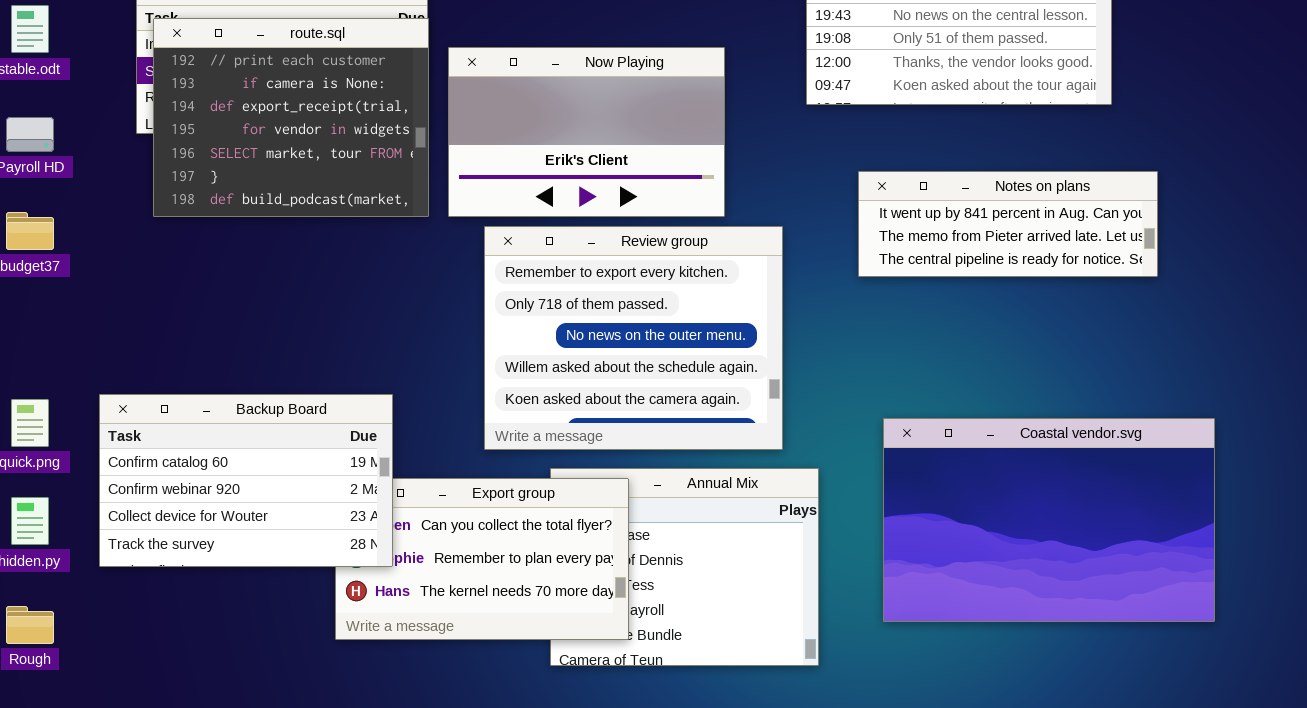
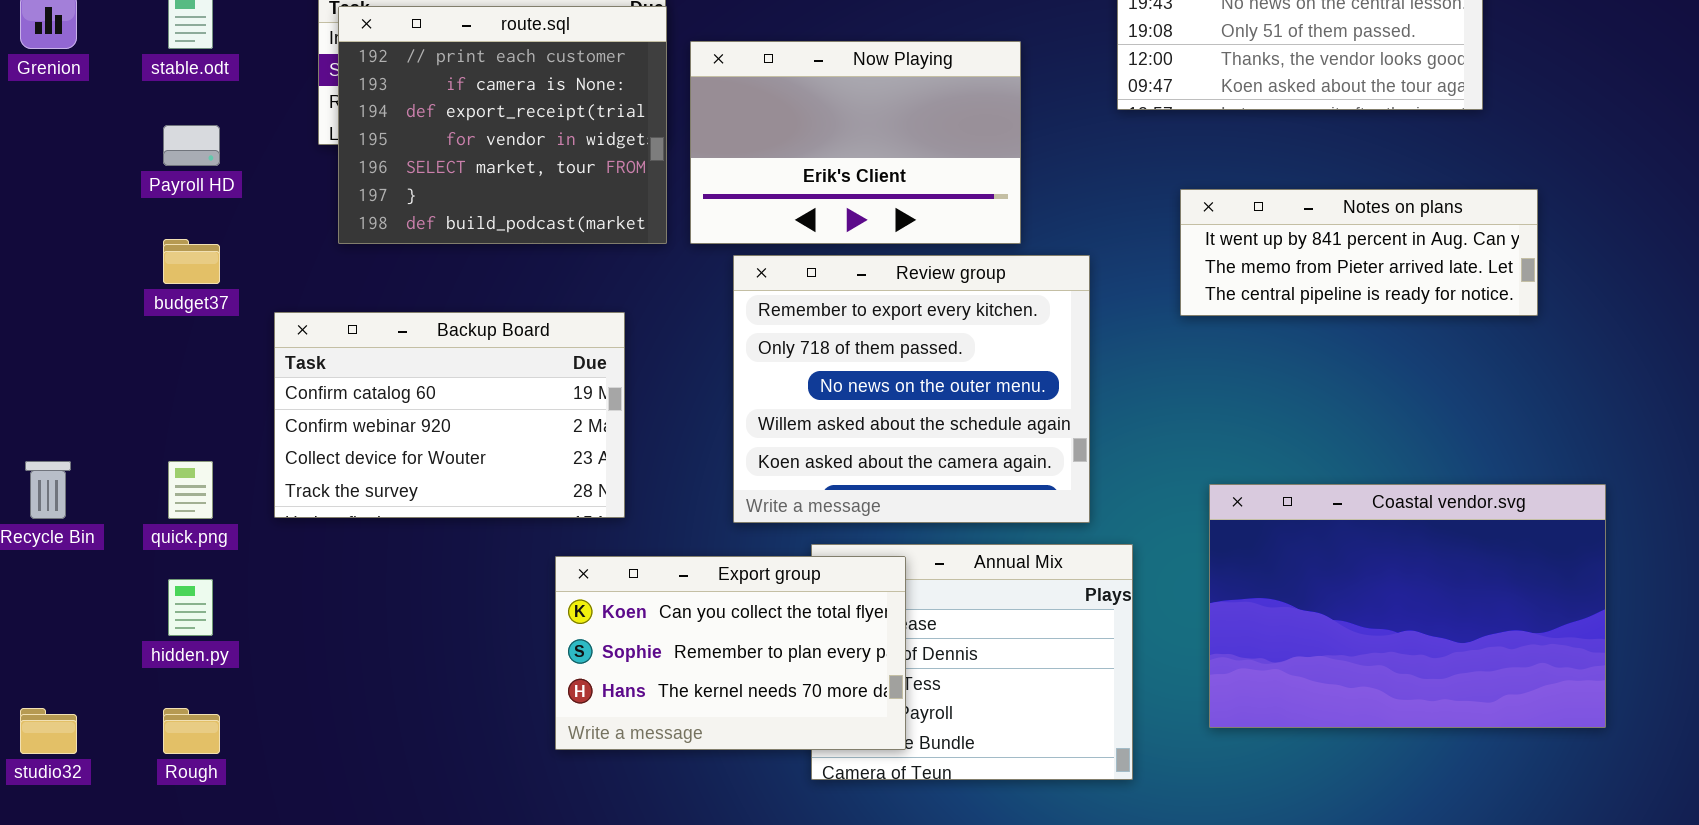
Backup Board: [99,394,393,567] -> [274,312,625,518], moved

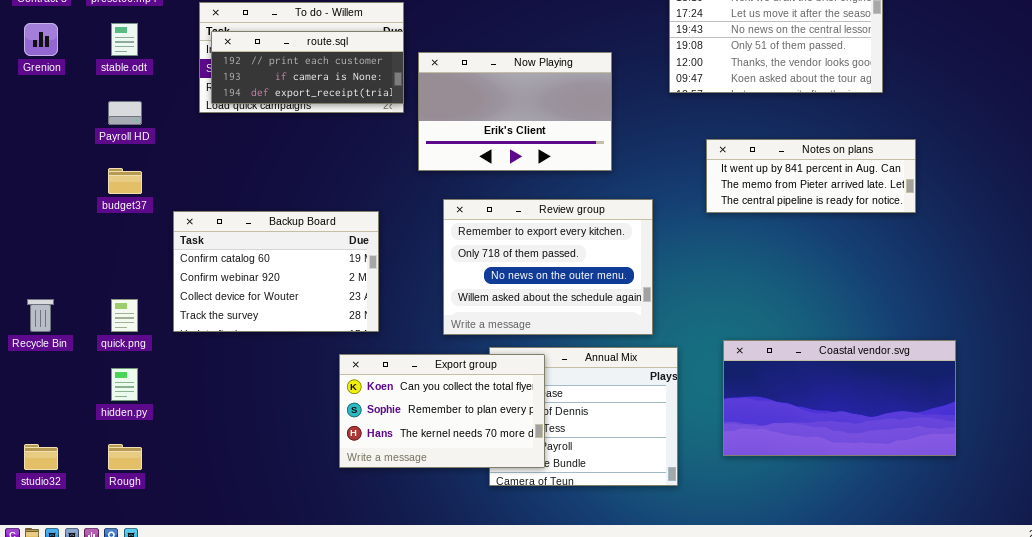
route.sql: [338,6,667,244] -> [211,31,404,104], resized
Review group: [733,255,1090,523] -> [443,199,653,335], resized
Coastal vendor.svg: [1209,484,1606,728] -> [723,340,956,456], resized

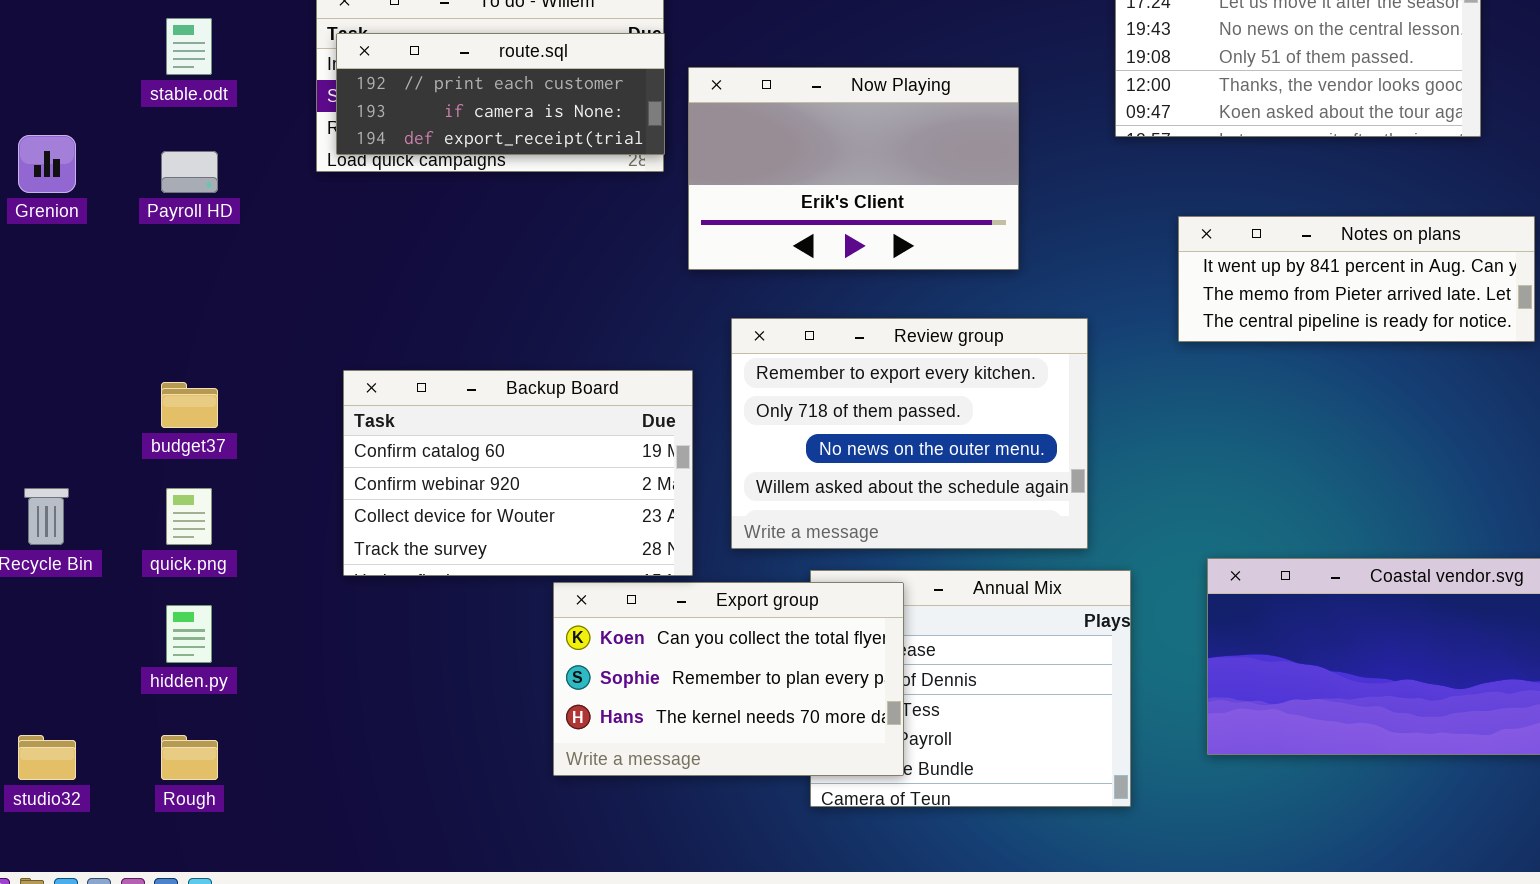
Grenion: [24,23,58,56] -> [18,135,76,193], moved
budget37: [108,168,142,194] -> [161,382,218,428], moved
Backup Board: [173,211,379,332] -> [343,370,693,576], moved

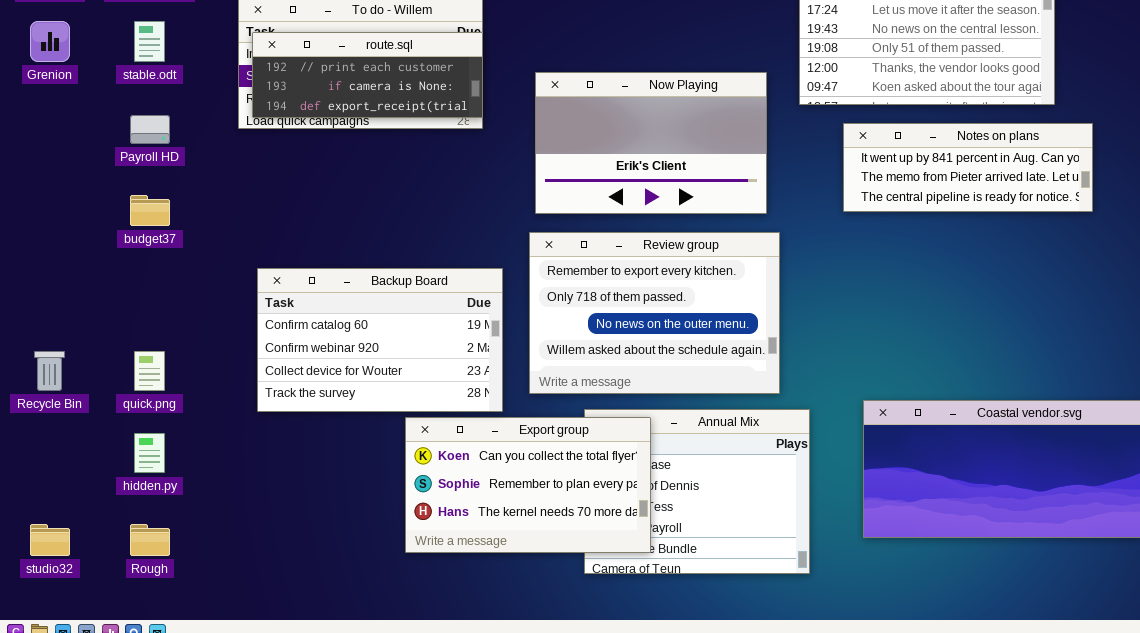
Now Playing: [688,67,1019,270] -> [535,72,767,214], moved
Grenion: [18,135,76,193] -> [30,21,70,62], moved
Notes on plans: [1178,216,1535,342] -> [843,123,1093,212], moved
budget37: [161,382,218,428] -> [130,195,170,226], moved

